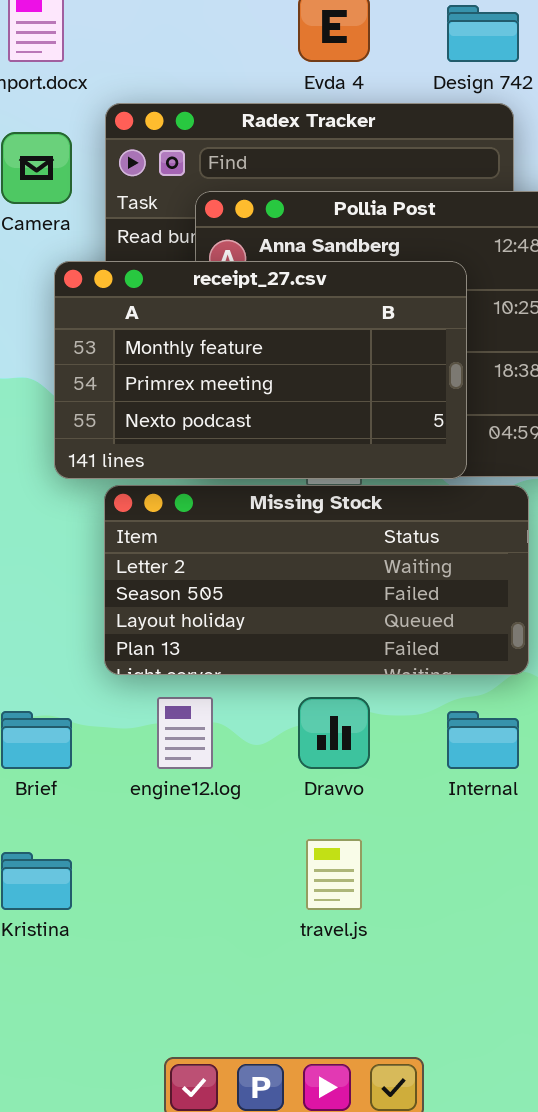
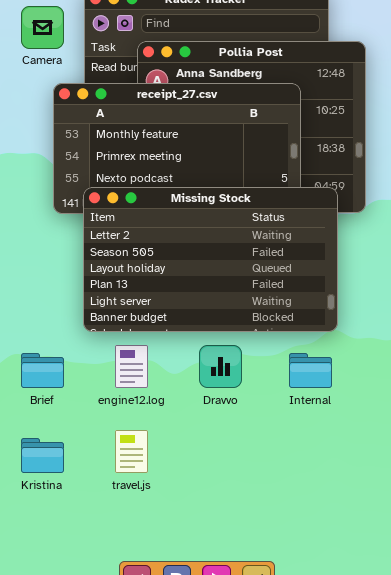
Missing Stock: [104,485,529,675] -> [83,187,338,332], resized
travel.js: [306,839,362,910] -> [115,430,148,473], moved

